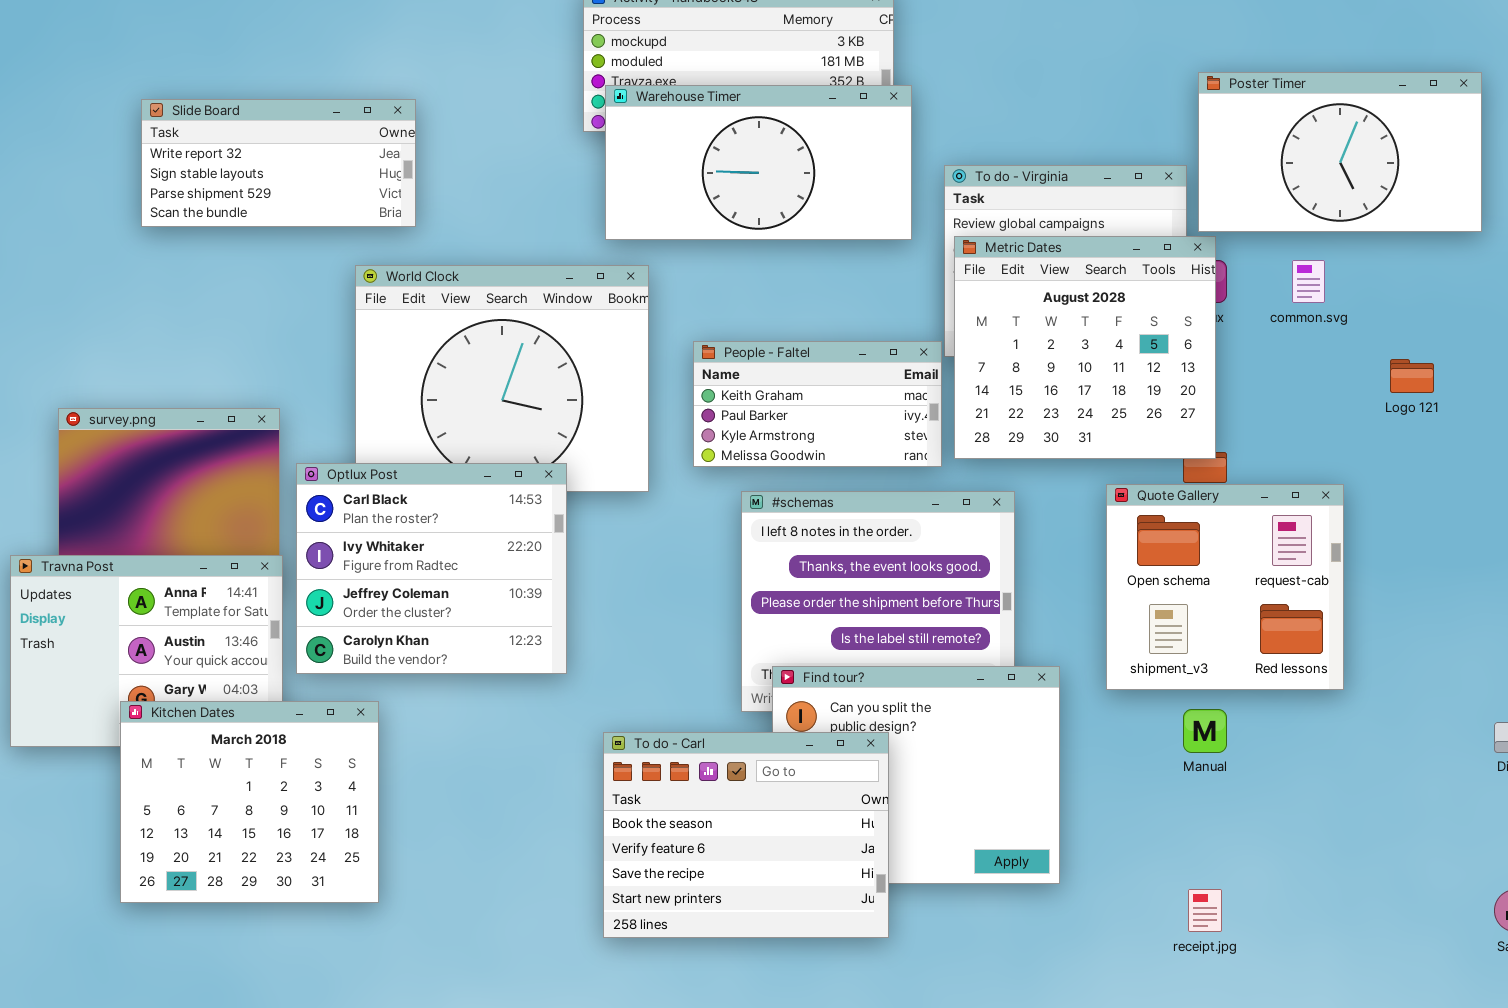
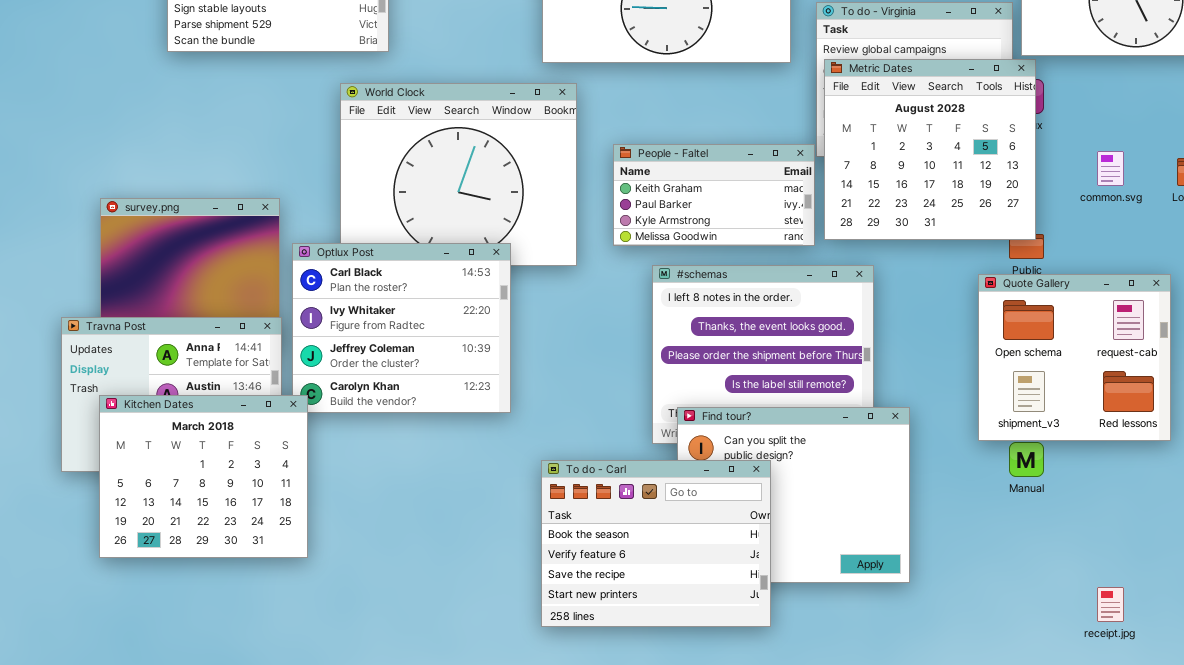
common.svg: [1292,260,1325,303] -> [1097,151,1124,186], moved
Quote Gallery: [1106,484,1344,690] -> [978,274,1171,441], moved
Kitchen Dates: [120,701,379,903] -> [99,395,308,558], moved
receipt.jpg: [1188,889,1222,932] -> [1097,587,1124,622], moved

